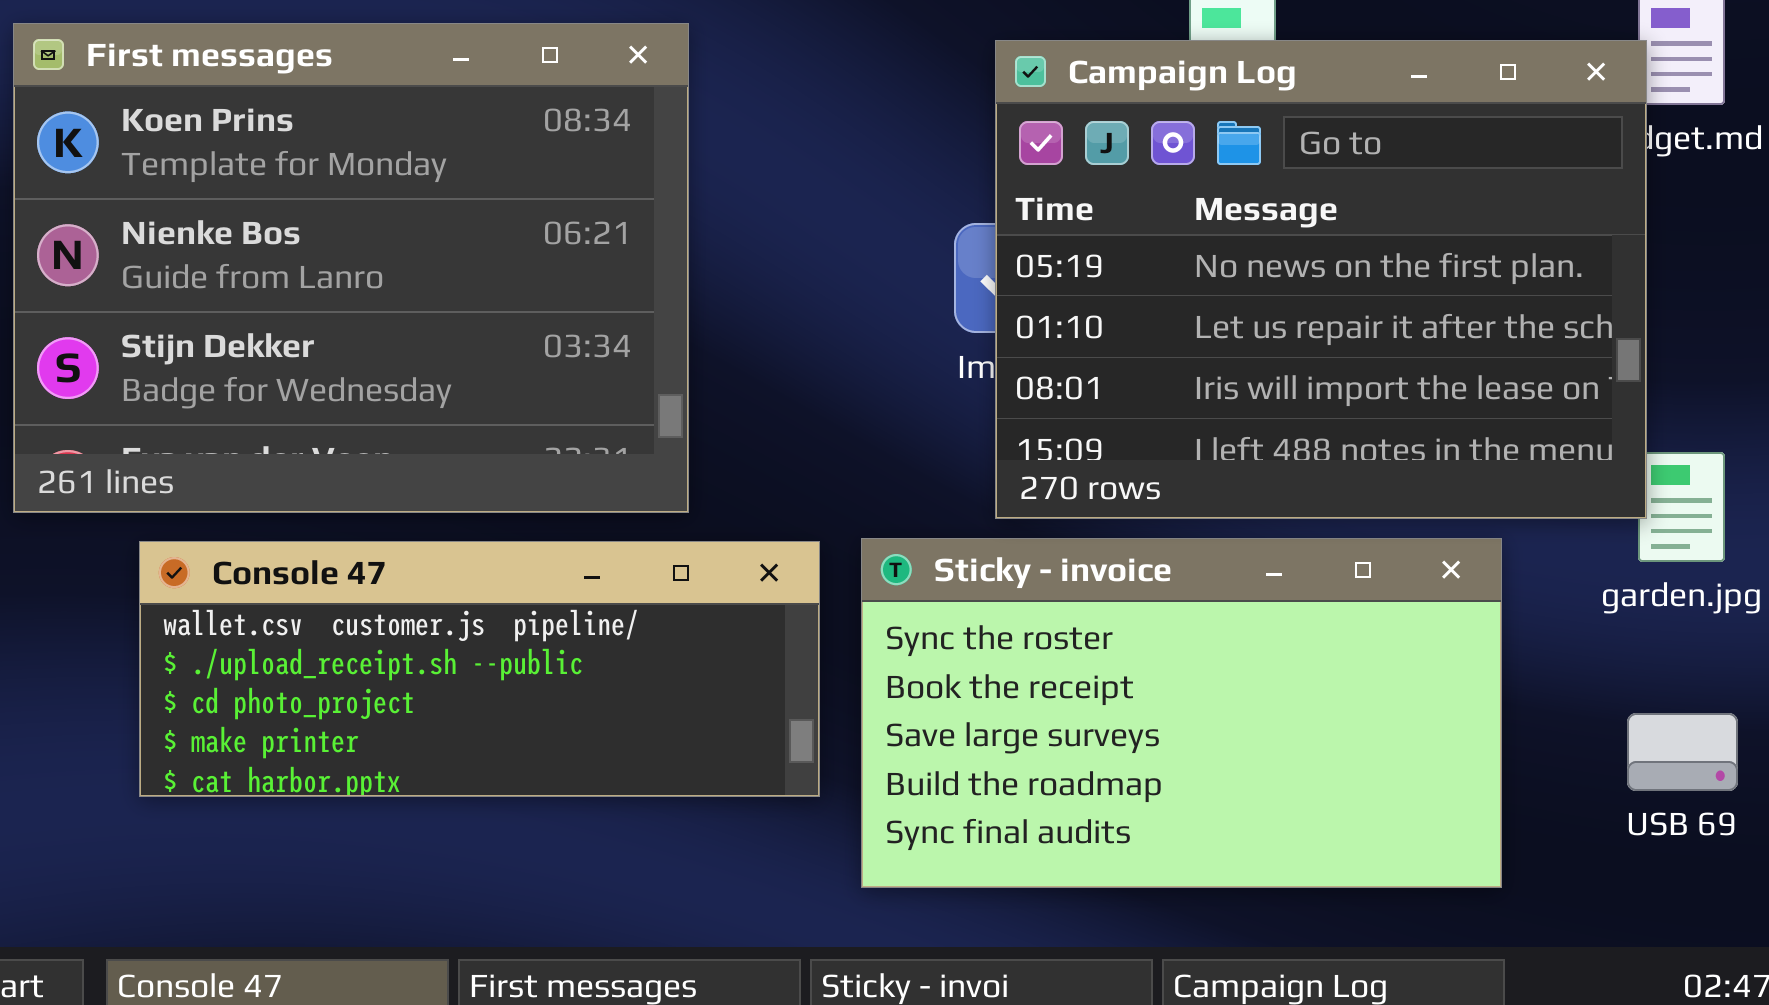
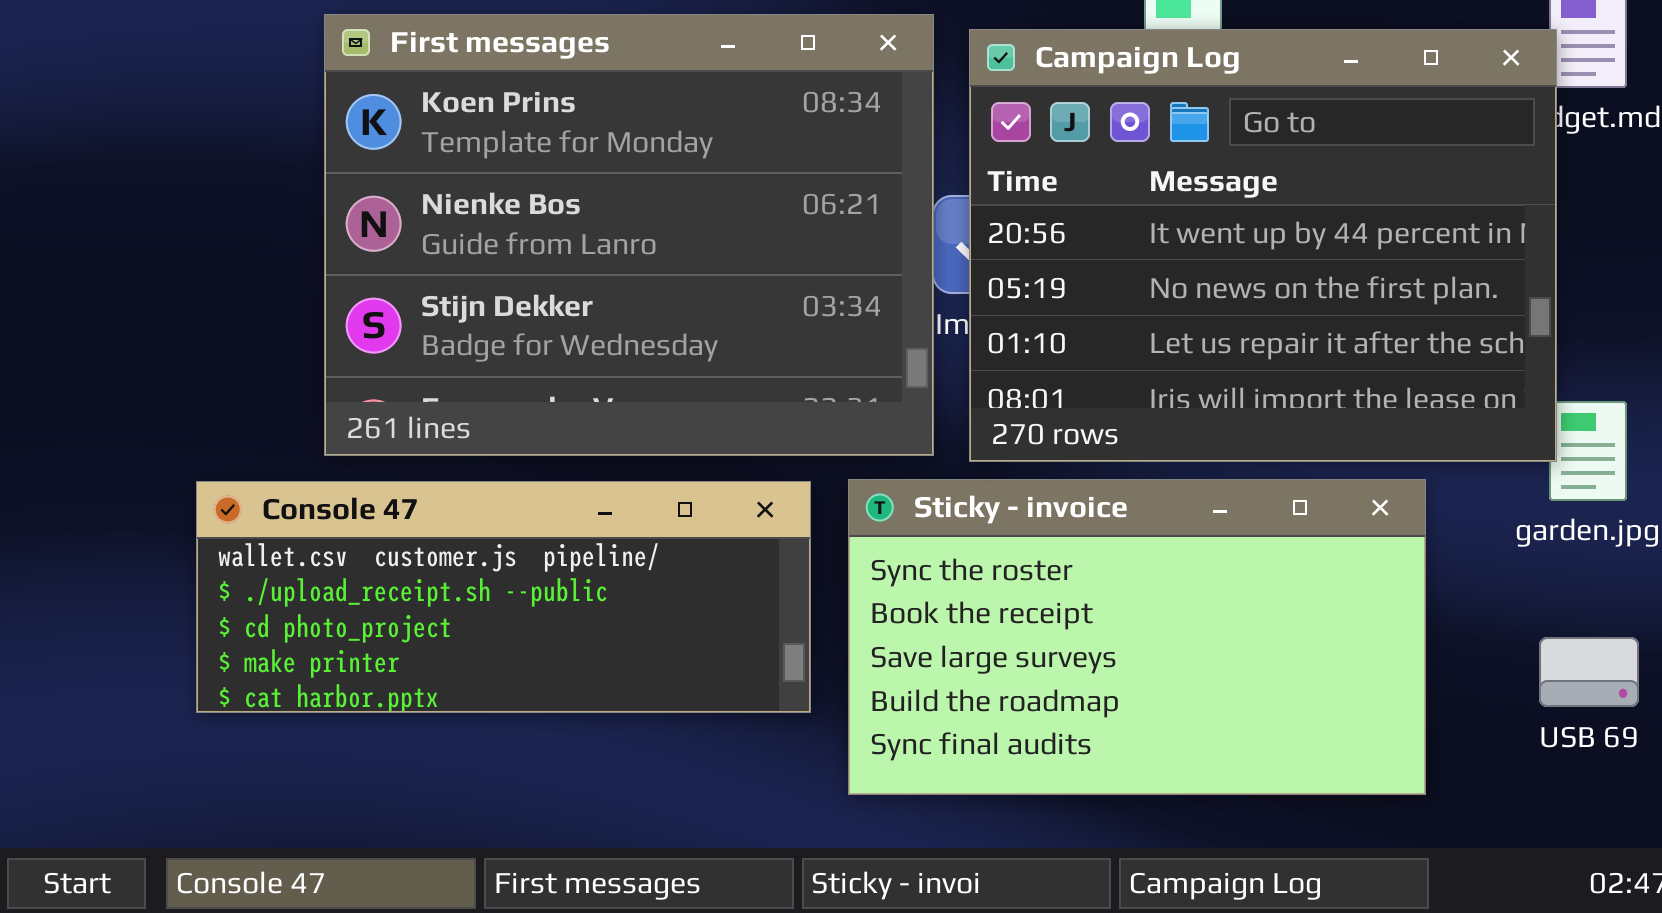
First messages: [13,23,689,513] -> [324,14,934,456], moved
Campaign Log: [995,40,1647,519] -> [969,29,1557,462], scrolled up 1 row

